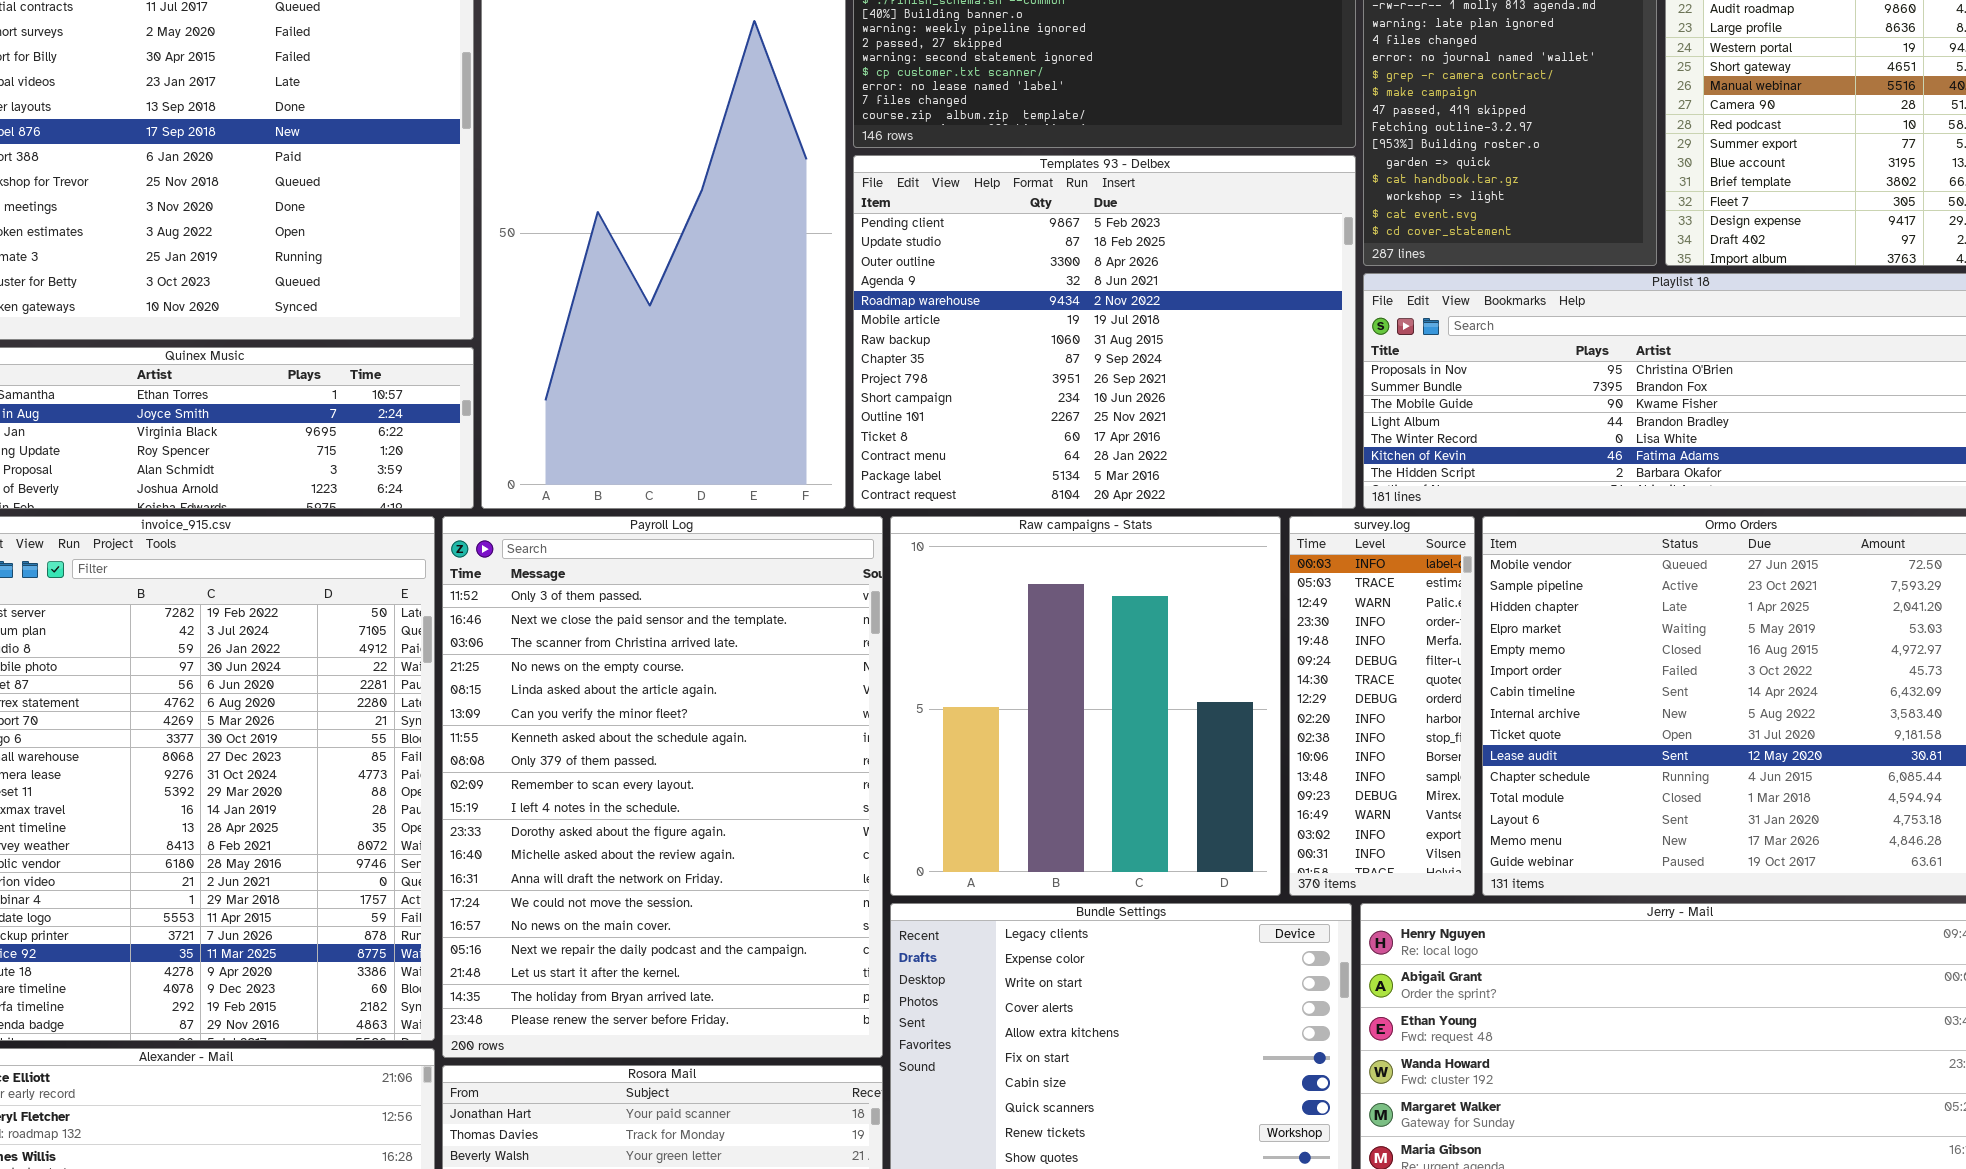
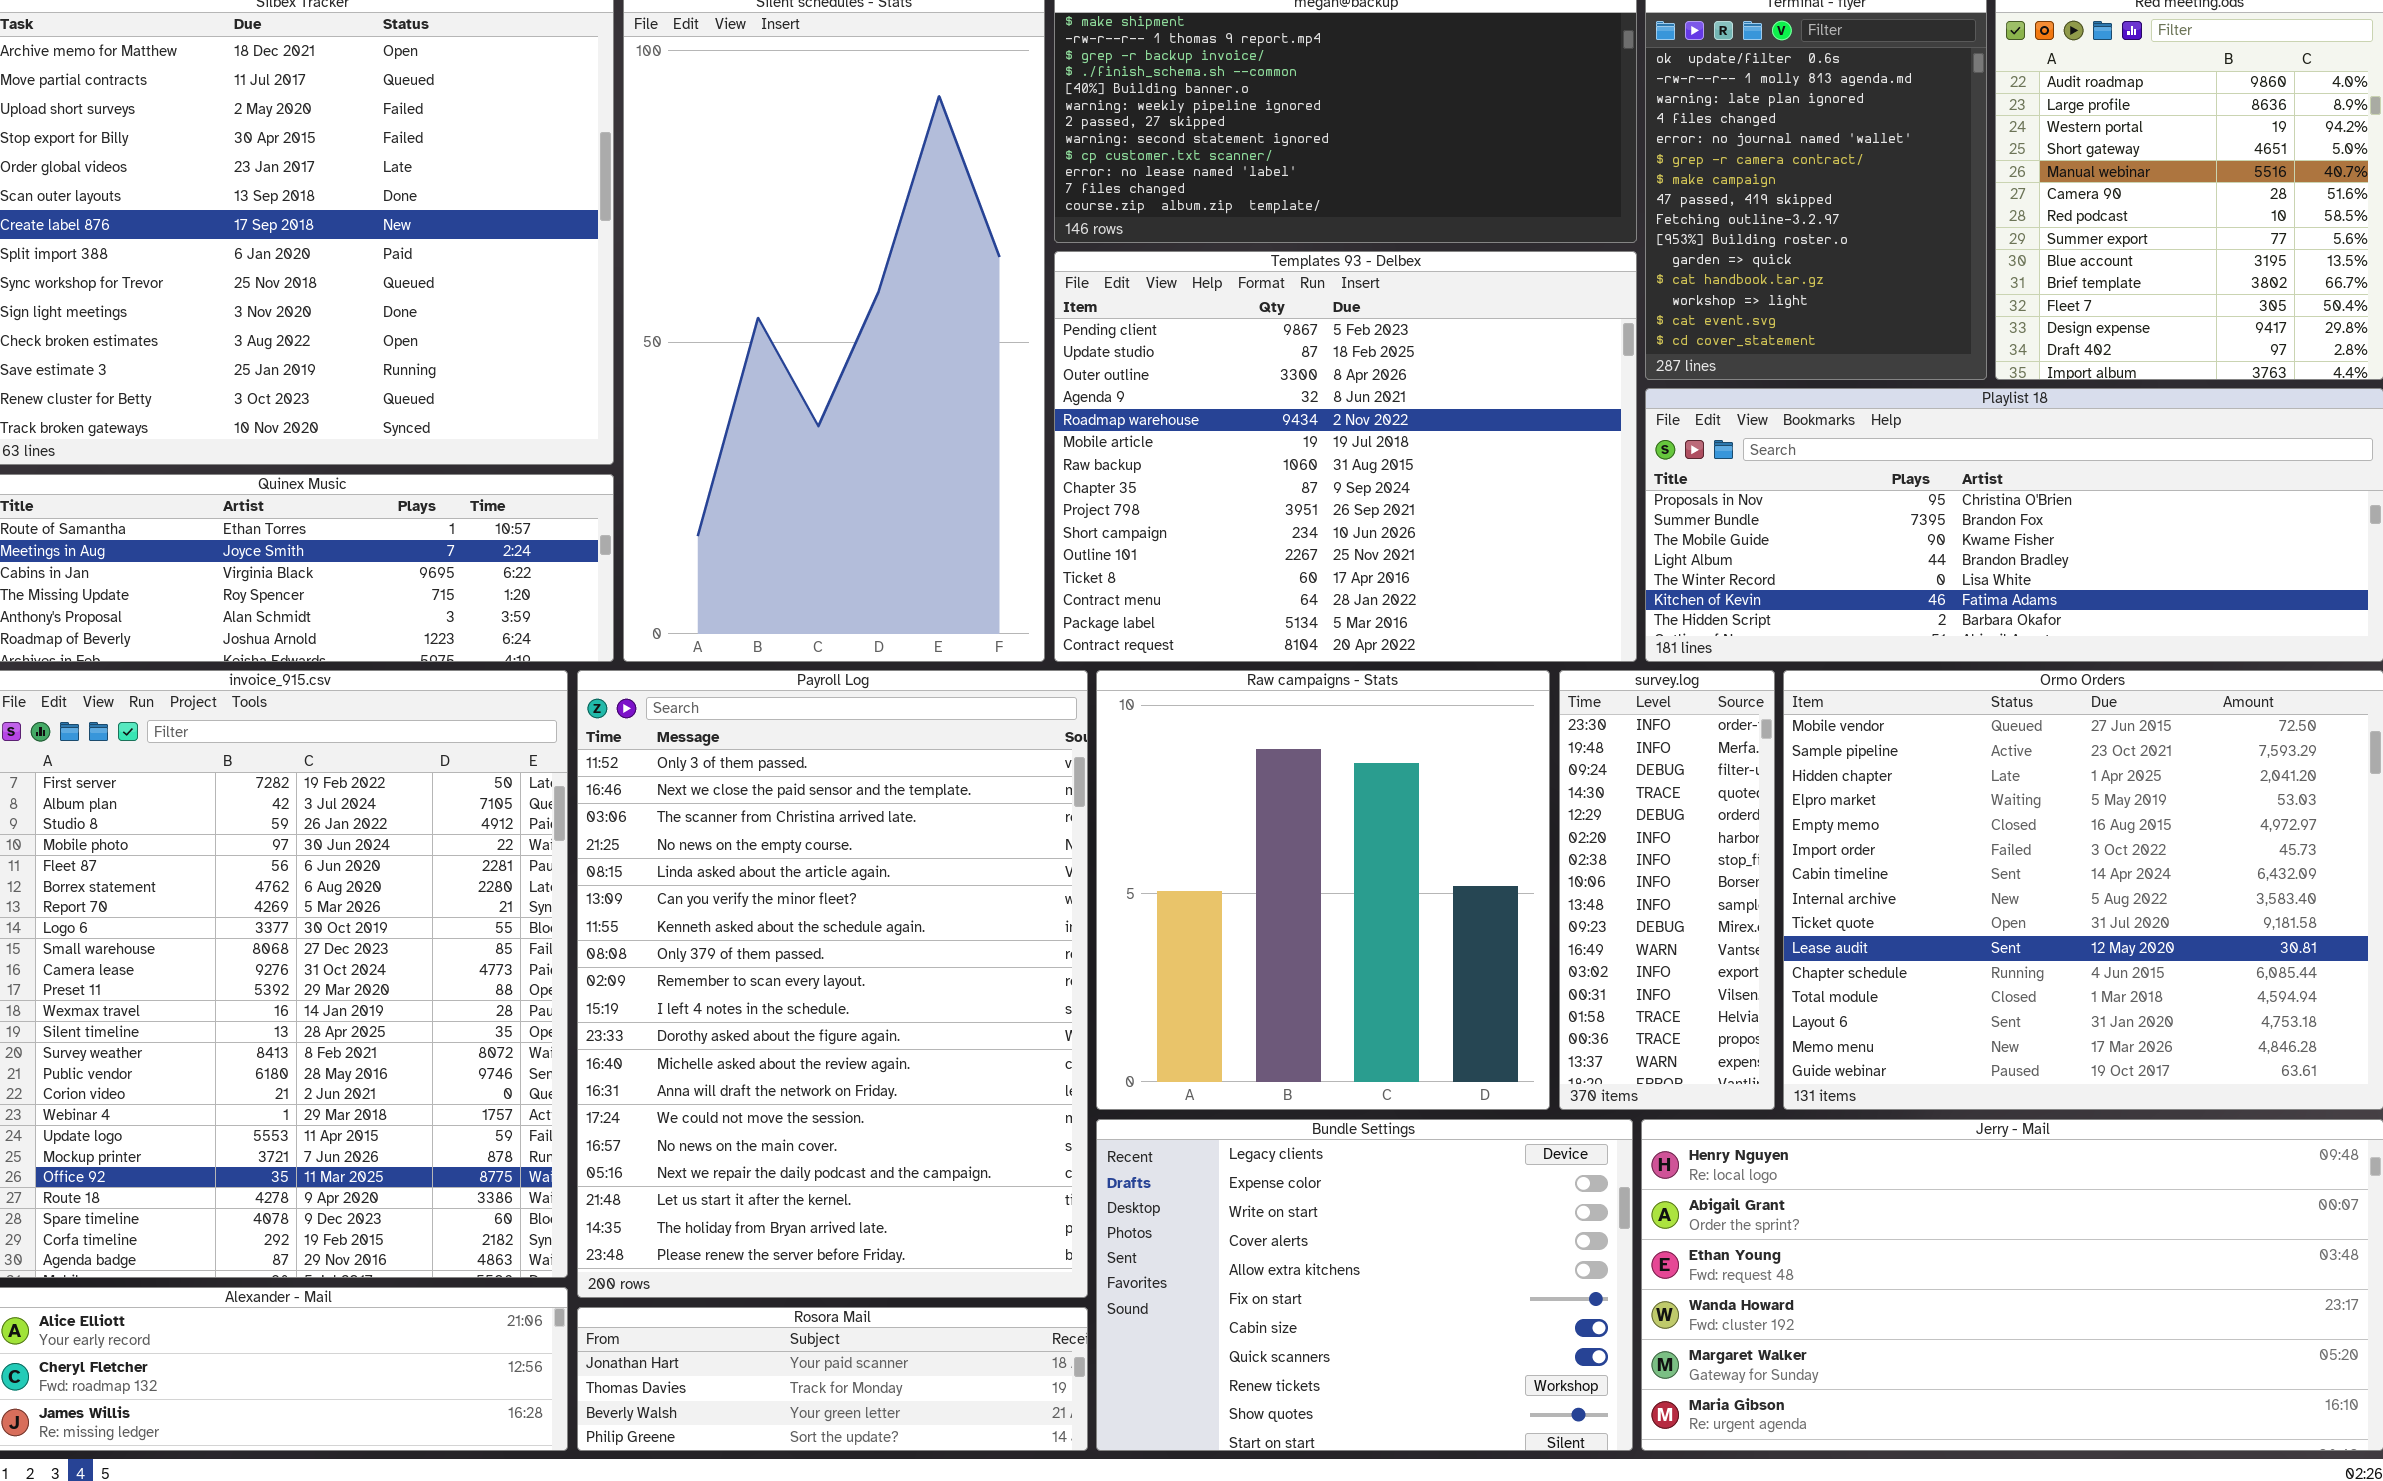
survey.log: [1289,516,1475,896] -> [1559,670,1775,1110], scrolled down 3 rows

